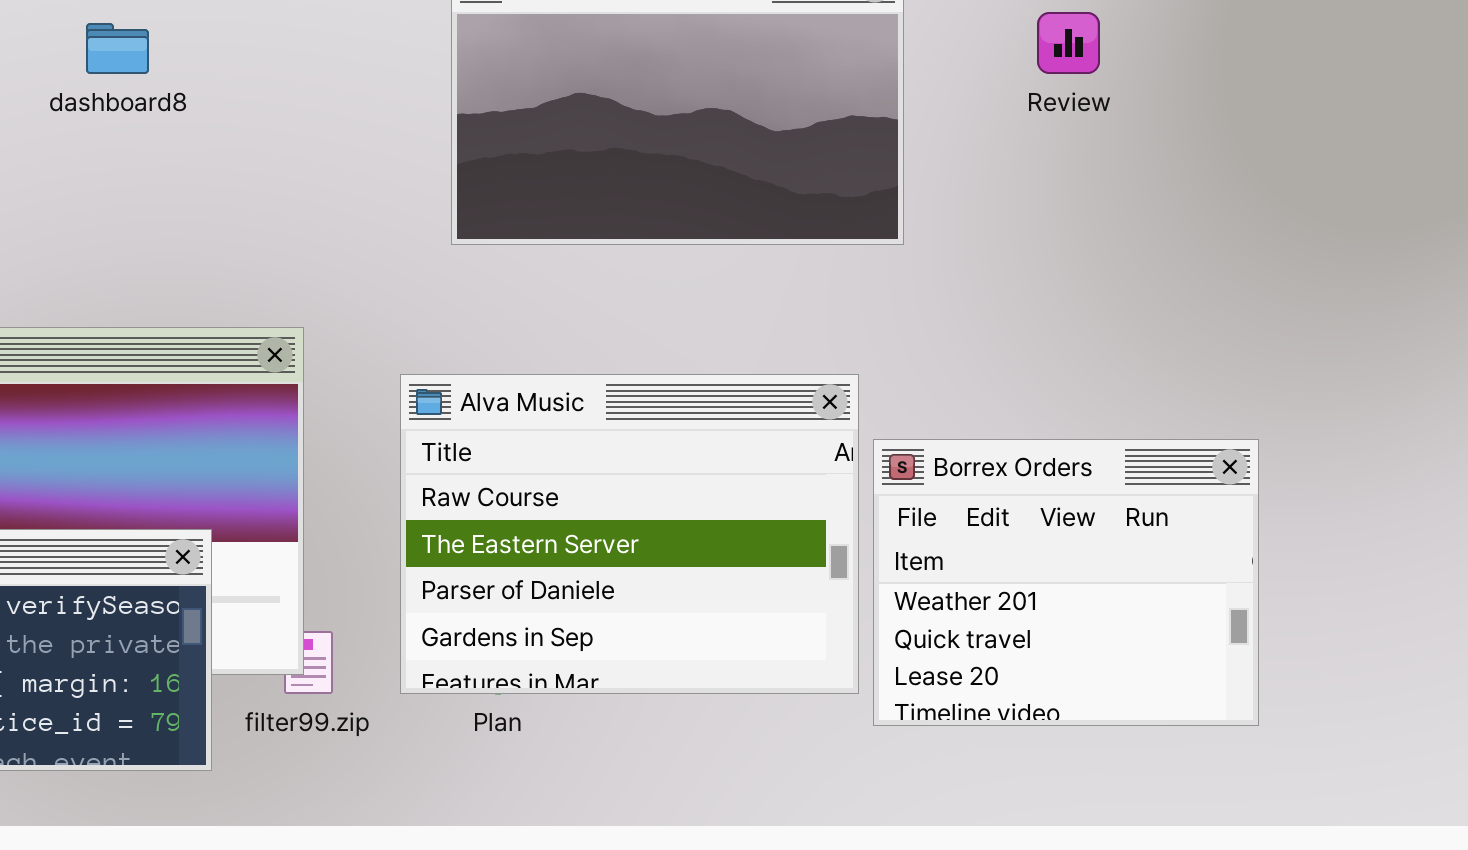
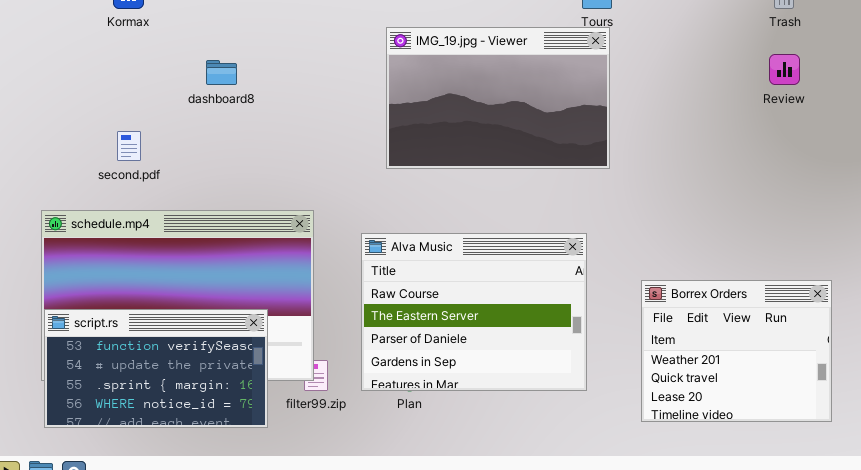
Review: [1037,12,1100,74] -> [769,54,800,85], moved
Borrex Orders: [873,439,1259,726] -> [641,280,832,422], moved

